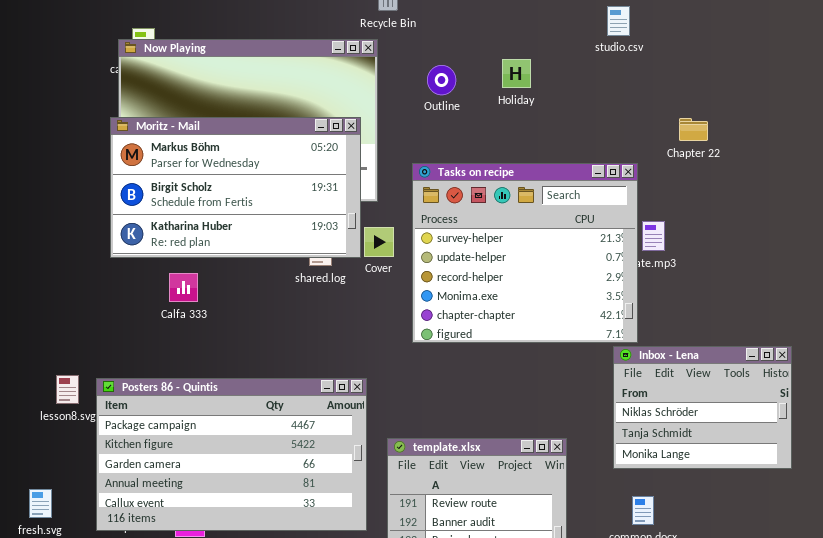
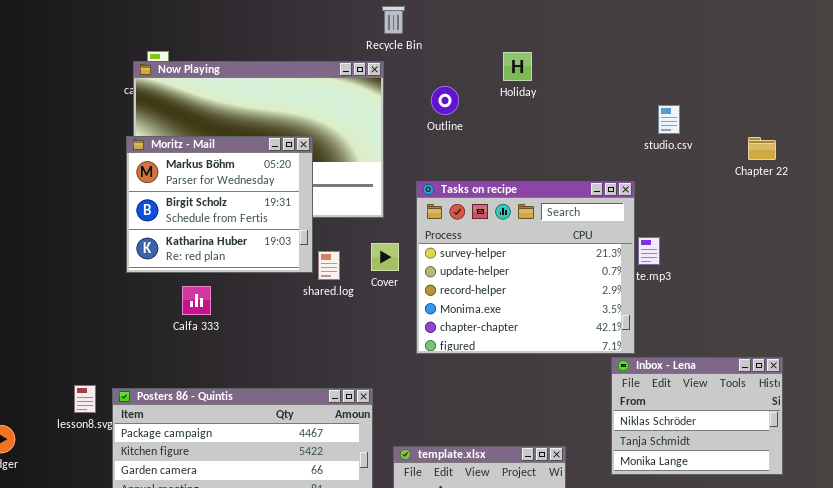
studio.csv: [607,6,630,36] -> [658,105,680,134], moved
Holiday: [502,59,531,88] -> [503,52,532,81], moved
Moritz - Mail: [110,117,361,258] -> [126,136,313,273], resized
Chapter 22: [679,118,708,141] -> [748,137,776,160], moved

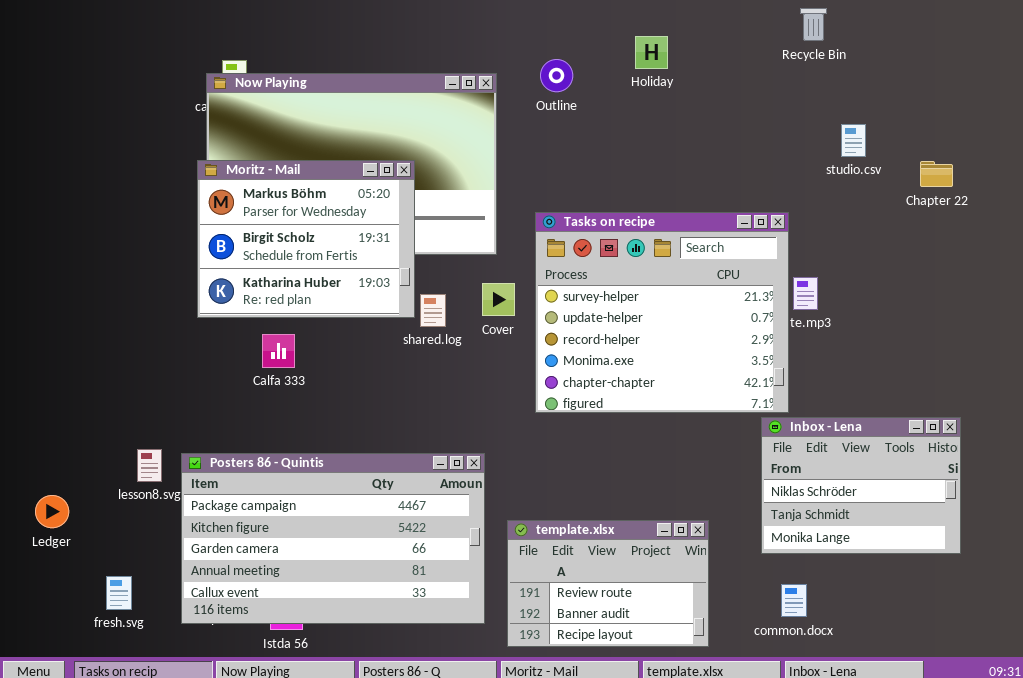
Recycle Bin: [382,6,405,34] -> [800,8,827,41], moved
Holiday: [503,52,532,81] -> [635,36,668,69], moved
Outline: [431,86,459,115] -> [540,59,573,92], moved
studio.csv: [658,105,680,134] -> [841,124,866,157], moved

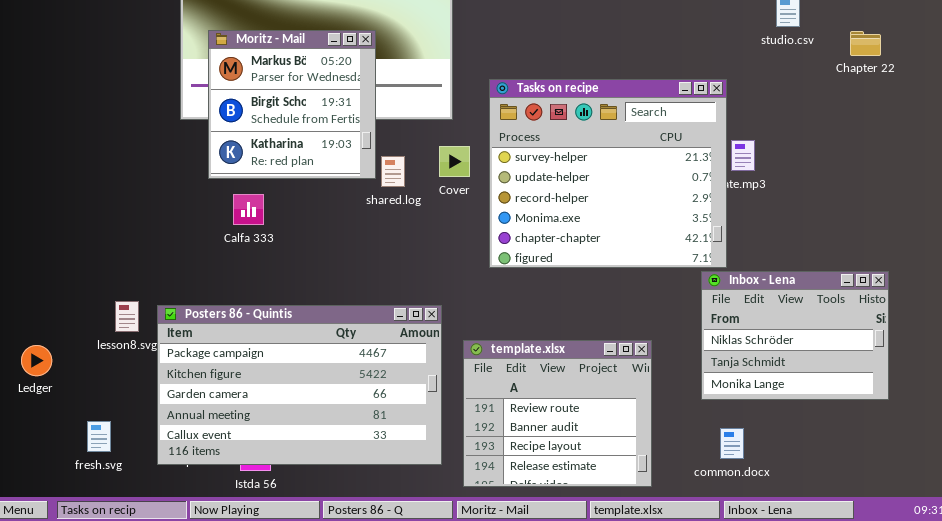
Moritz - Mail: [197,160,415,318] -> [208,30,376,179], resized
template.xlsx: [507,520,709,647] -> [463,340,652,487], resized

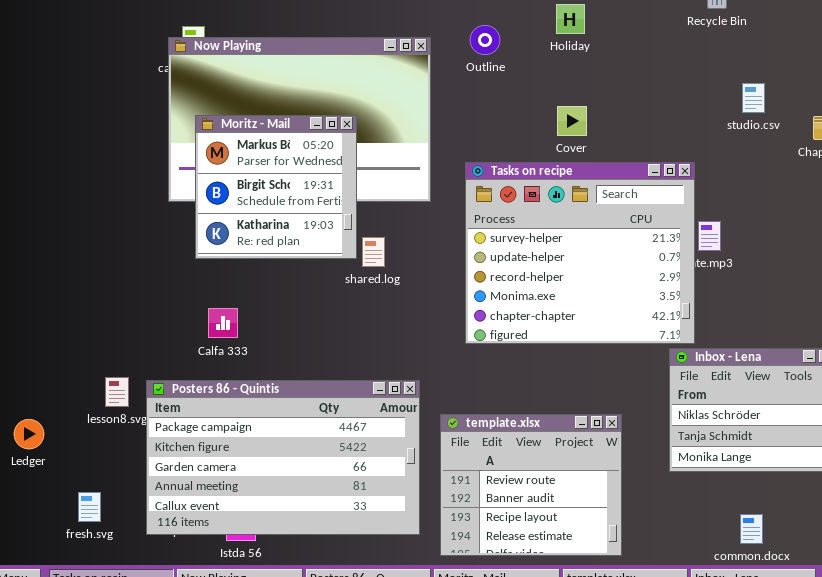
Cover: [439,146,470,177] -> [557,106,587,136], moved
Calfa 333: [233,194,264,225] -> [208,308,238,338], moved
common.docx: [720,428,744,459] -> [740,514,763,544], moved

